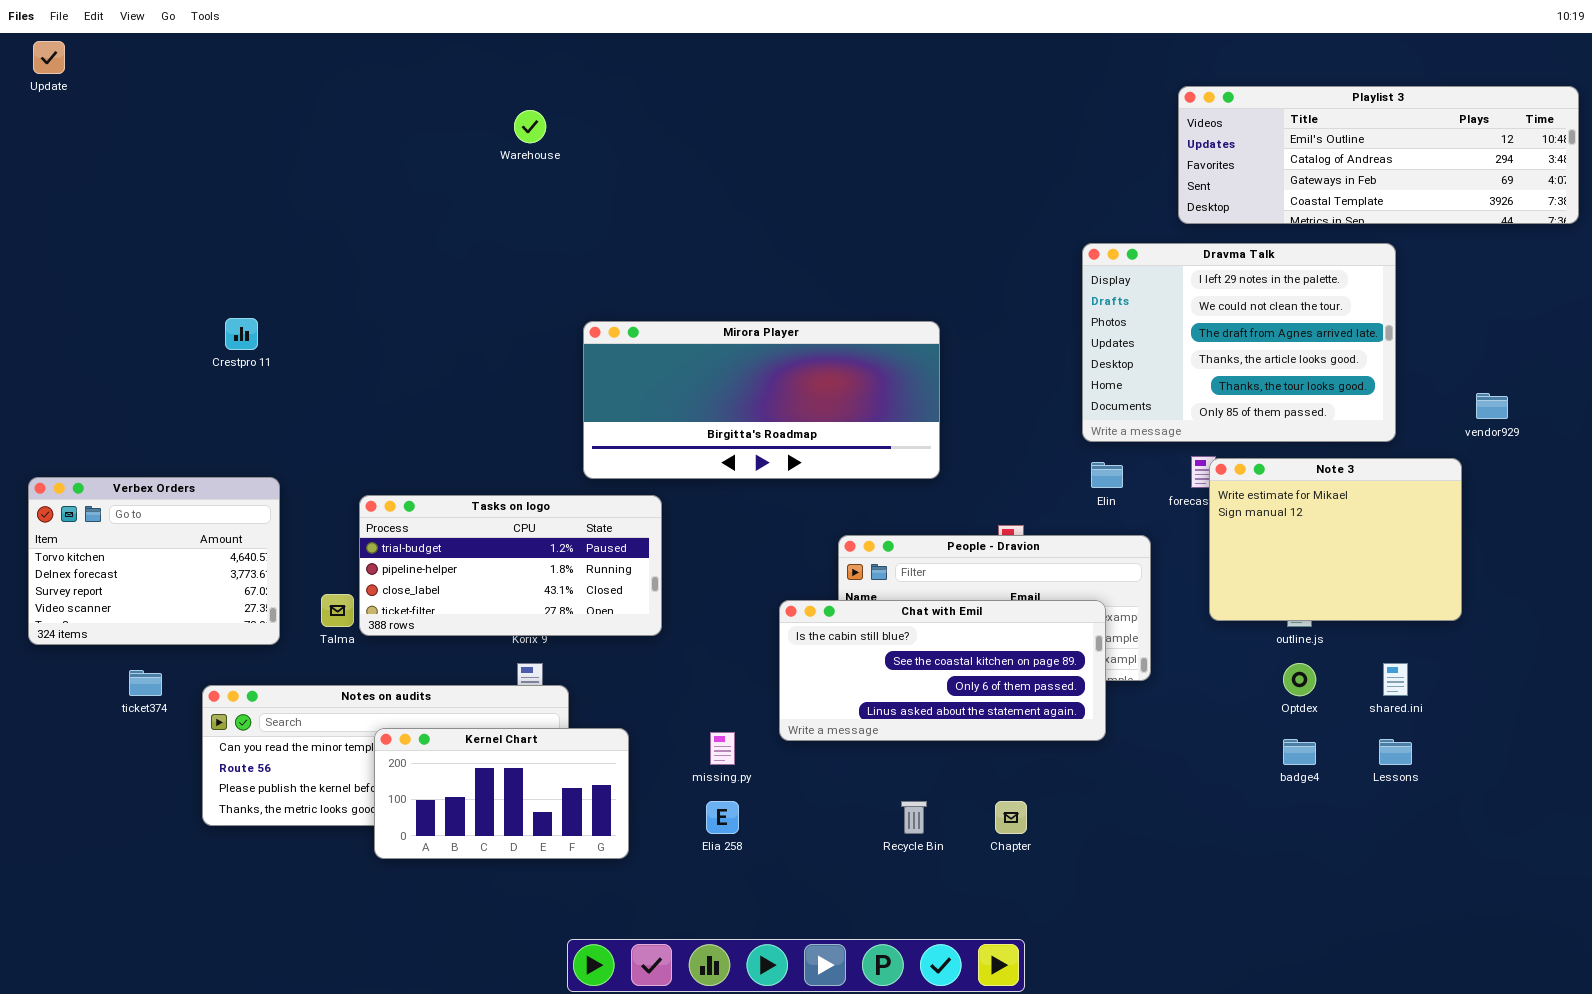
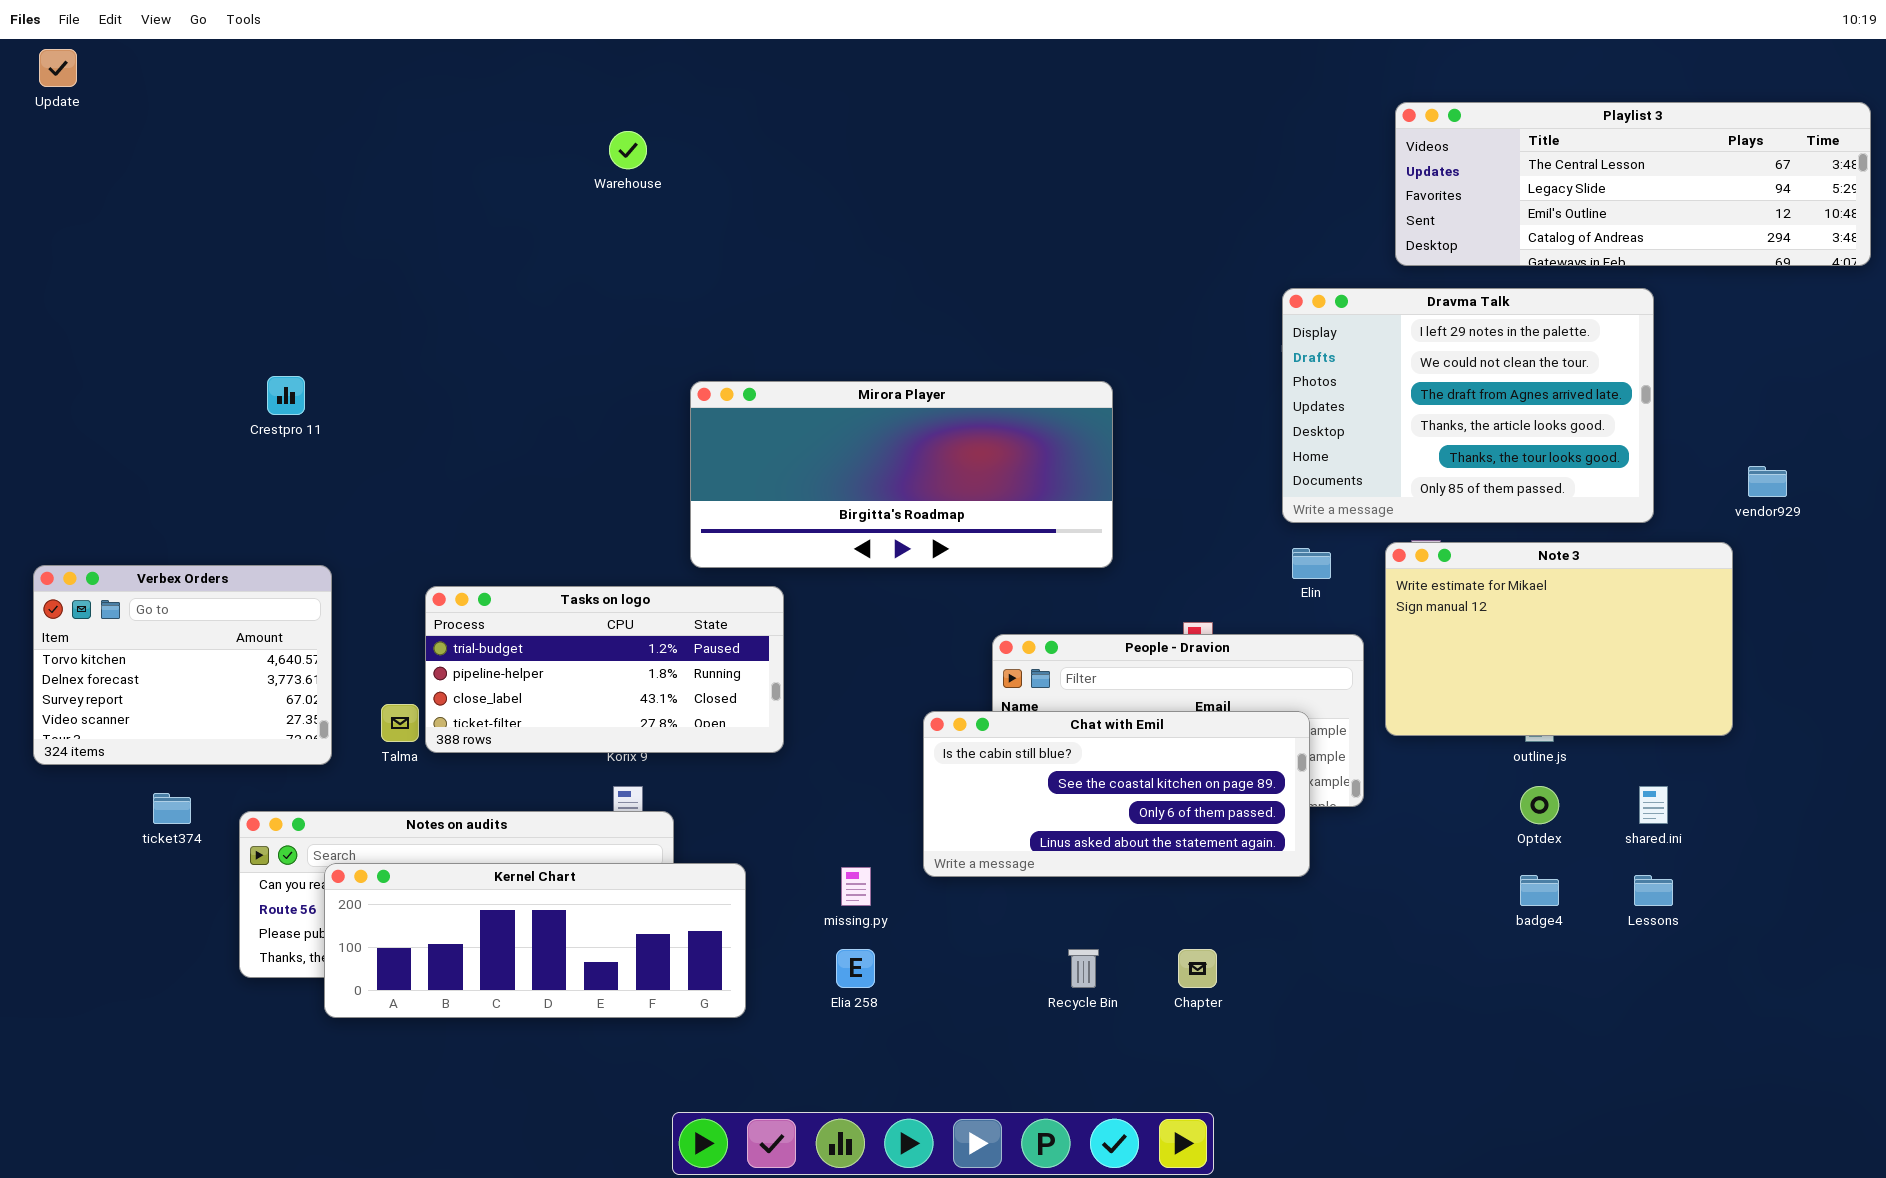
Playlist 3: [1178,86,1579,224] -> [1395,102,1871,266], scrolled up 2 rows
Note 3: [1209,458,1462,621] -> [1385,542,1733,736], resized
Kernel Chart: [374,728,629,859] -> [324,863,746,1018], resized

